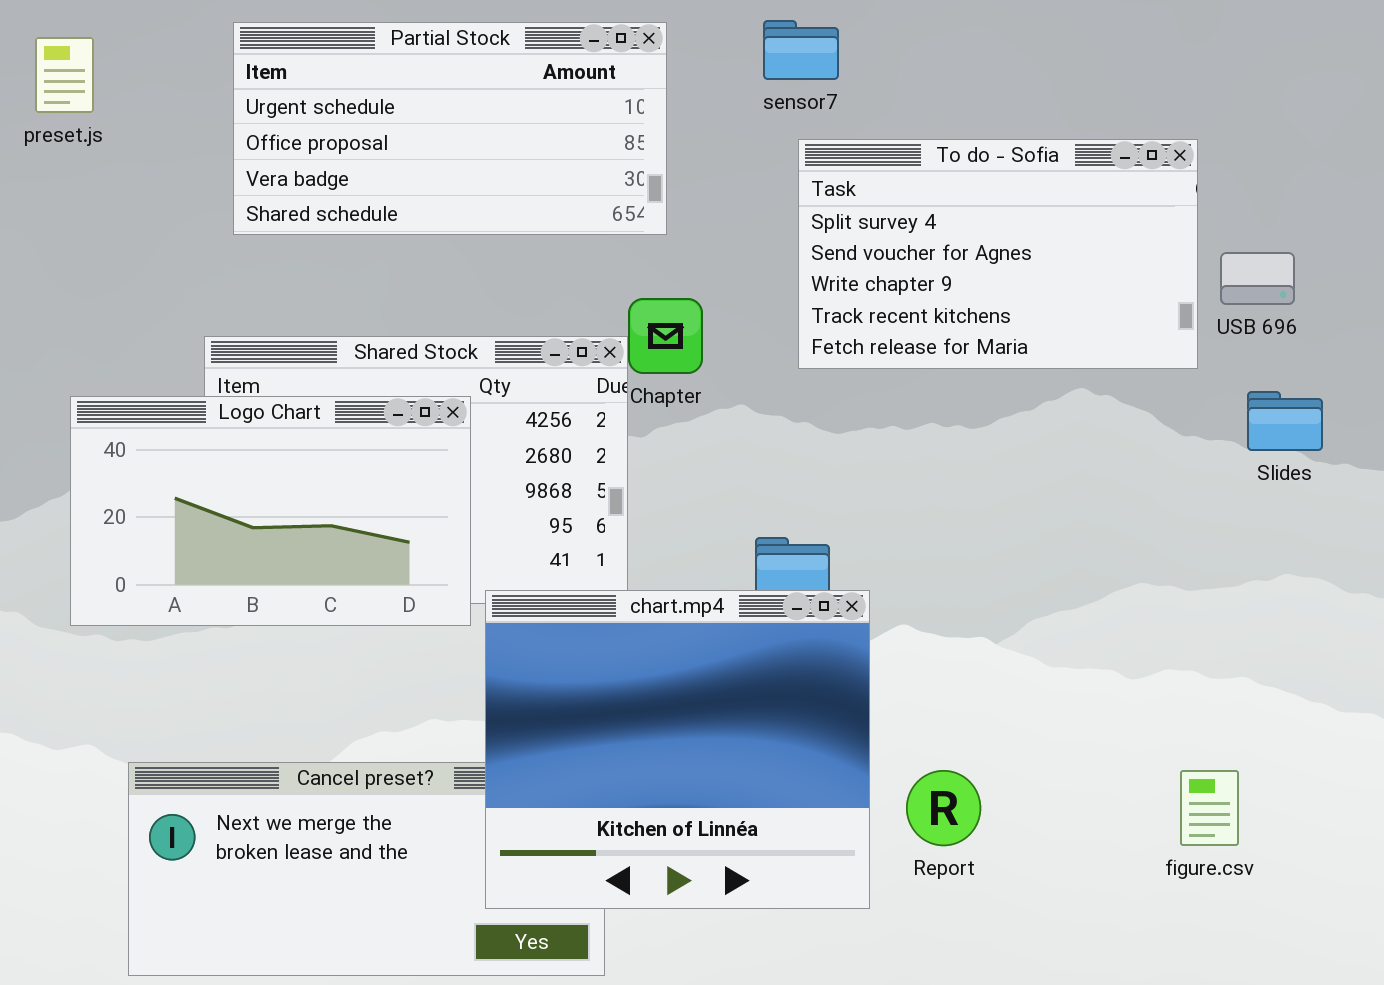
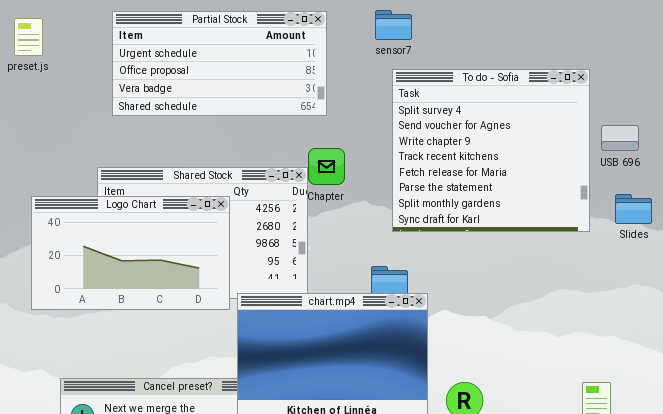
To do - Sofia: [798,139,1198,369] -> [392,69,590,232], resized

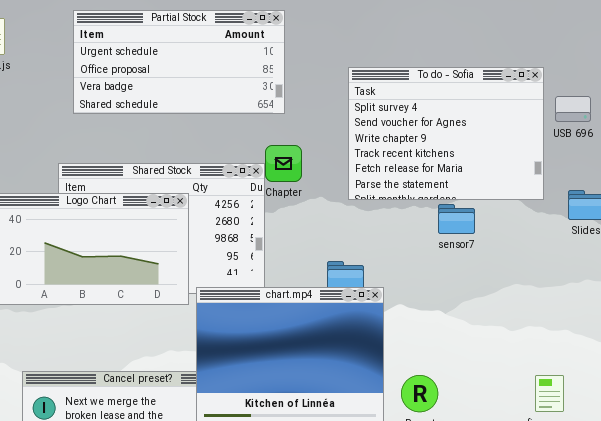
sensor7: [375,10,412,40] -> [438,204,475,234], moved
To do - Sofia: [392,69,590,232] -> [348,67,544,200], resized
USB 696: [601,125,639,151] -> [555,96,591,122], moved

